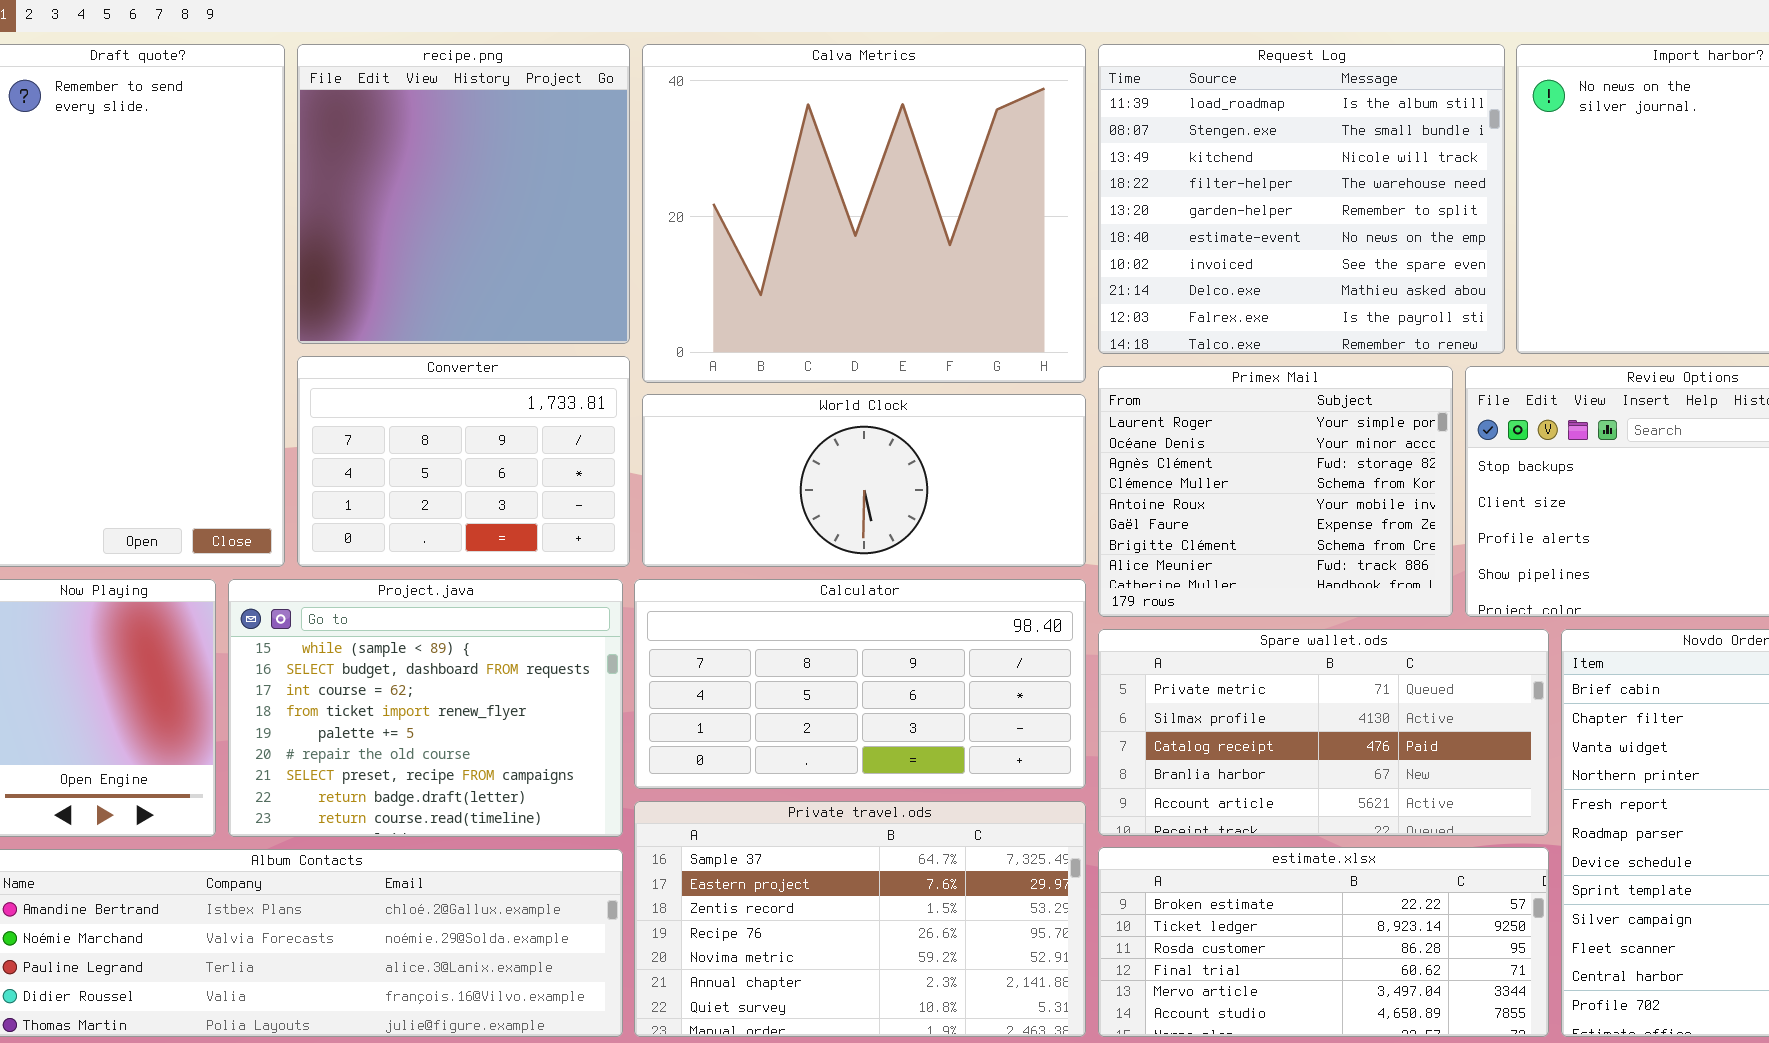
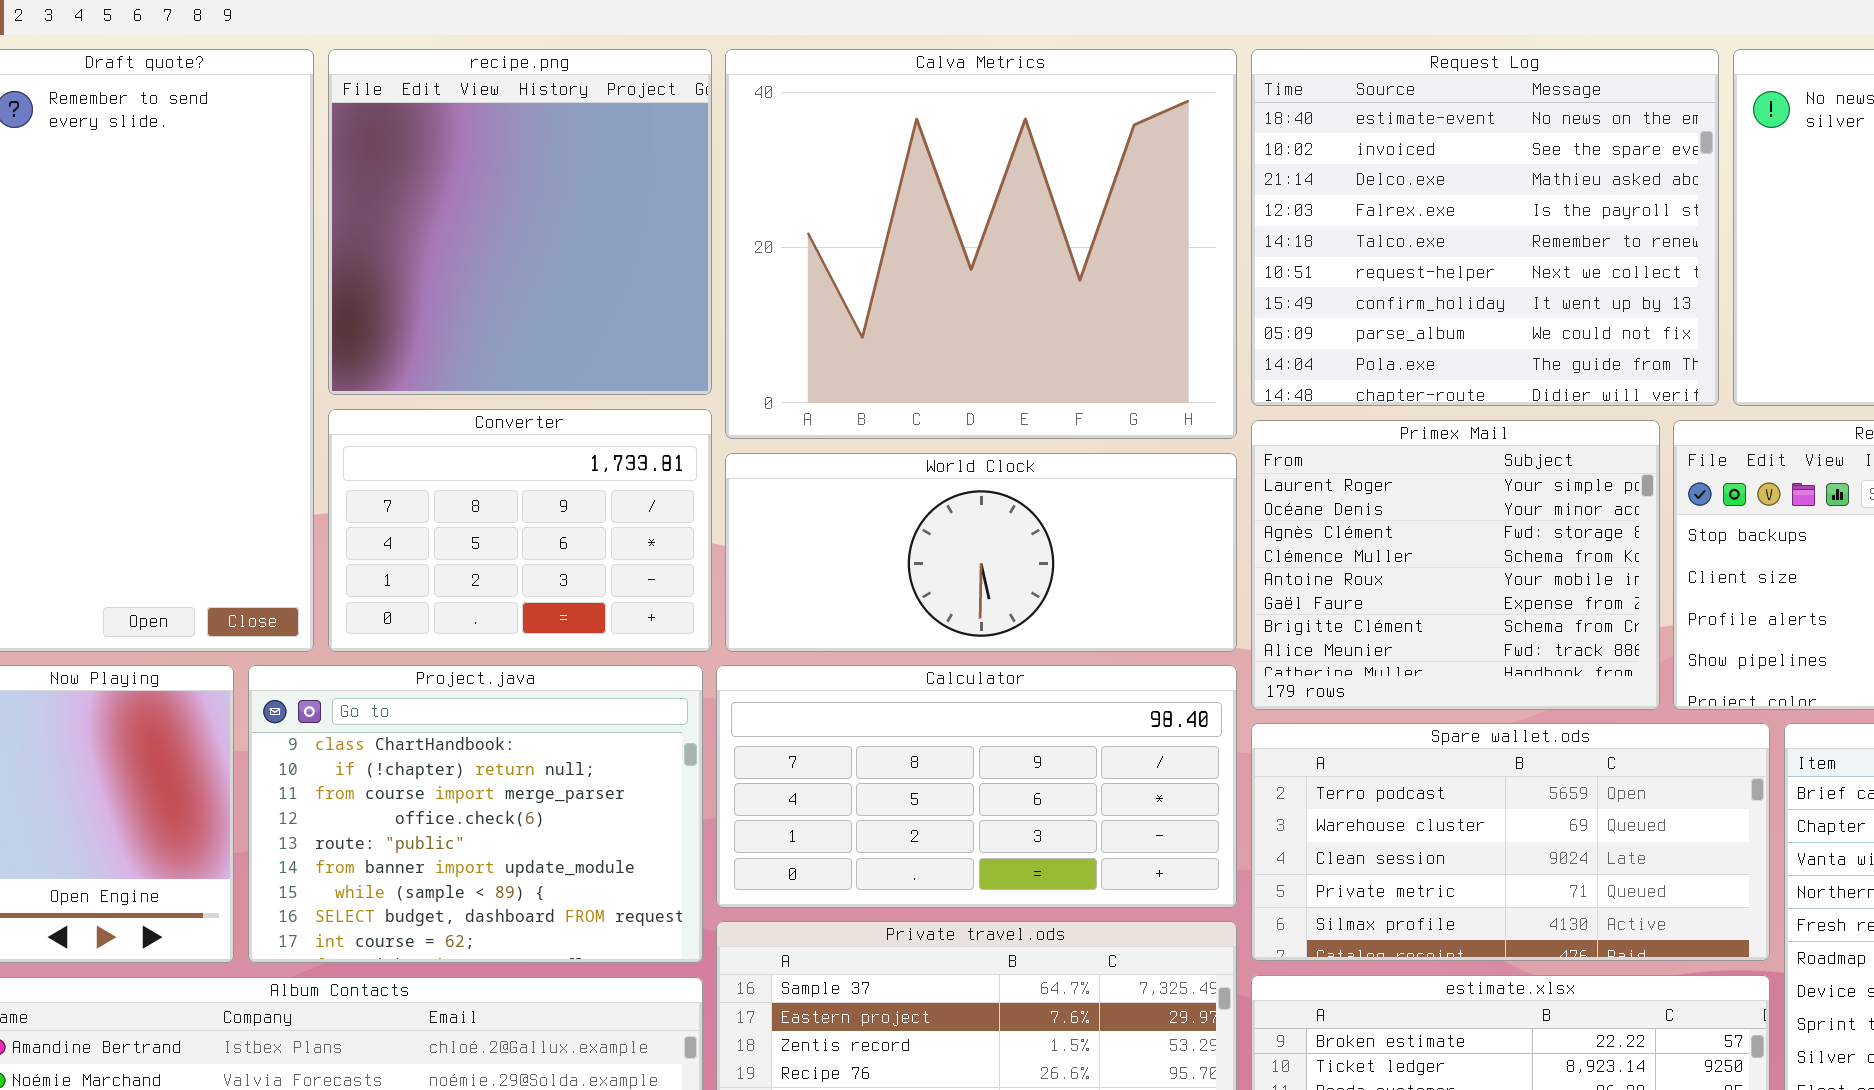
Request Log: [1098,44,1505,354] -> [1251,49,1719,406], scrolled down 5 rows
Project.java: [228,579,623,837] -> [248,665,703,963], scrolled up 6 rows
Spare wallet.ods: [1098,629,1549,836] -> [1251,723,1770,961], scrolled up 3 rows

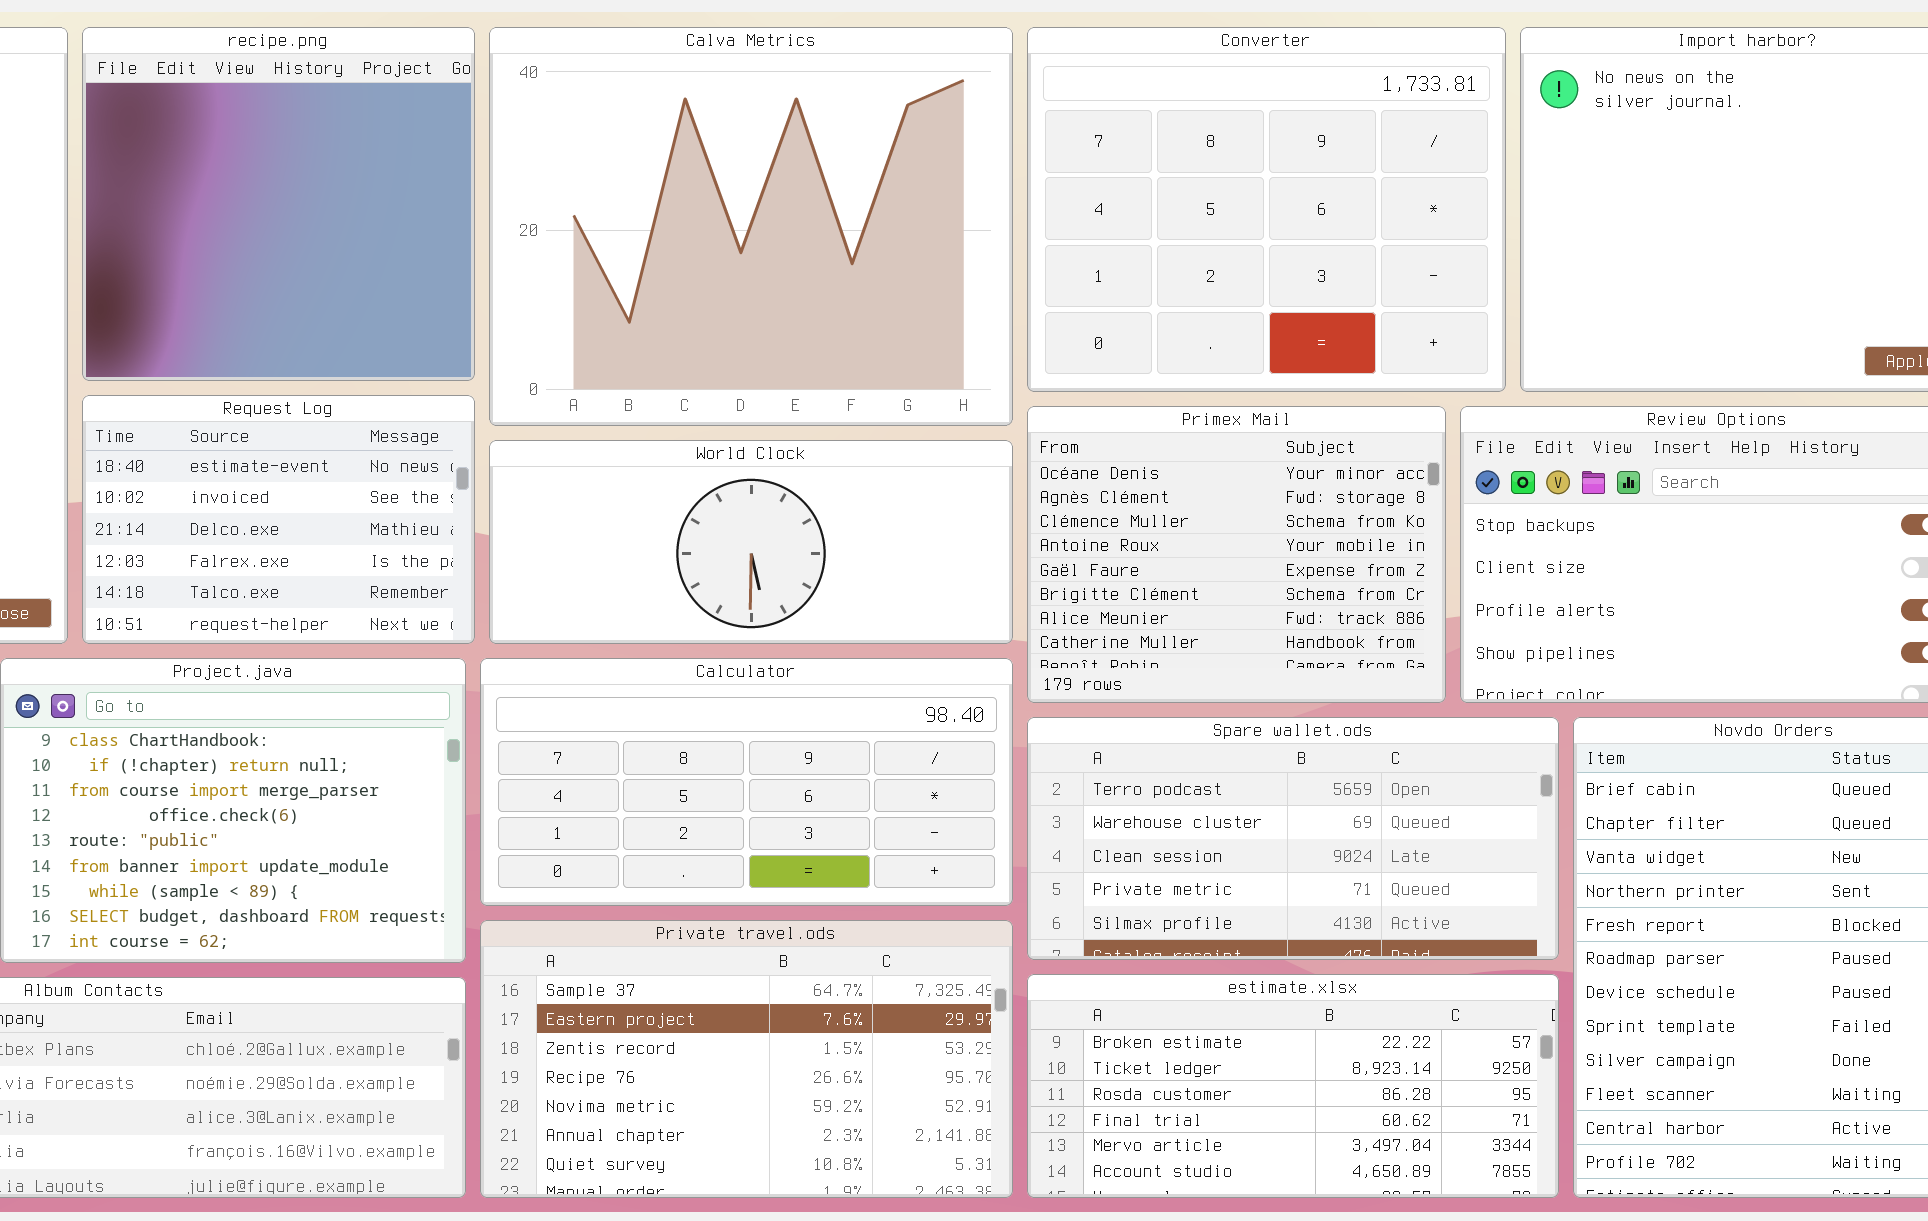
Request Log: [1251,49,1719,406] -> [82,395,475,644], moved, resized
Converter: [328,409,712,652] -> [1027,27,1506,392], moved, resized
Primex Mail: [1251,420,1660,710] -> [1027,406,1446,703], scrolled down 1 row

